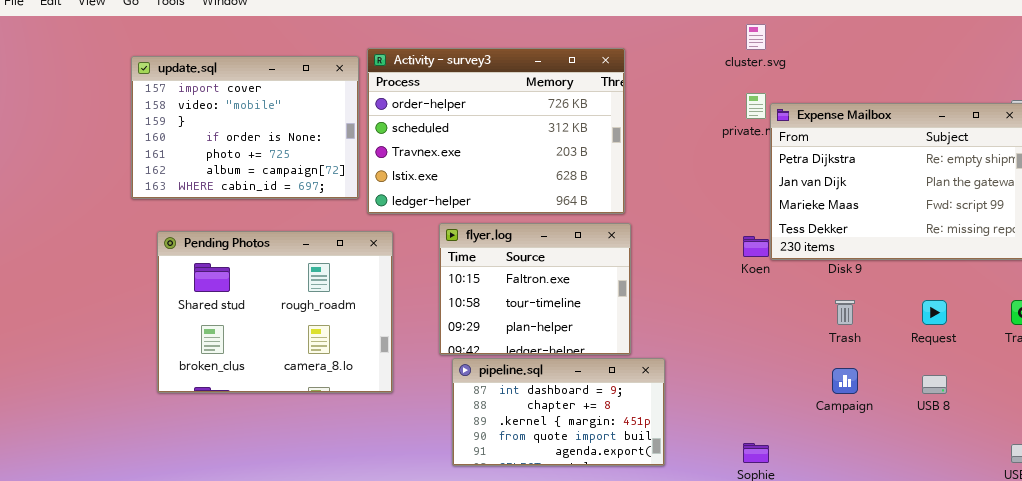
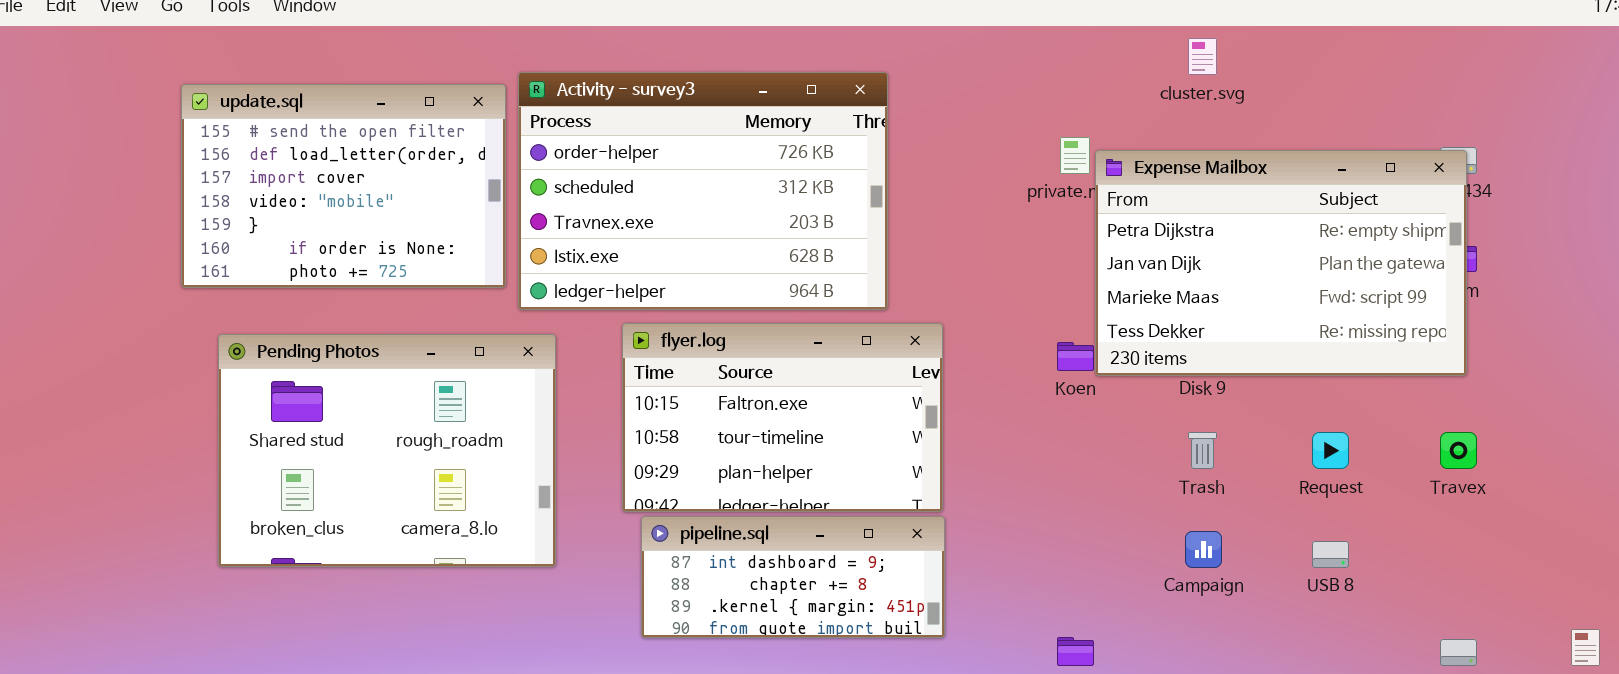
cluster.svg: [746,24,766,50] -> [1188,38,1217,75], moved
update.sql: [131,56,359,199] -> [181,84,506,288], scrolled up 2 rows
flyer.log: [439,223,631,355] -> [622,323,943,512], resized
pipeline.sql: [452,358,665,466] -> [641,516,945,638], resized

